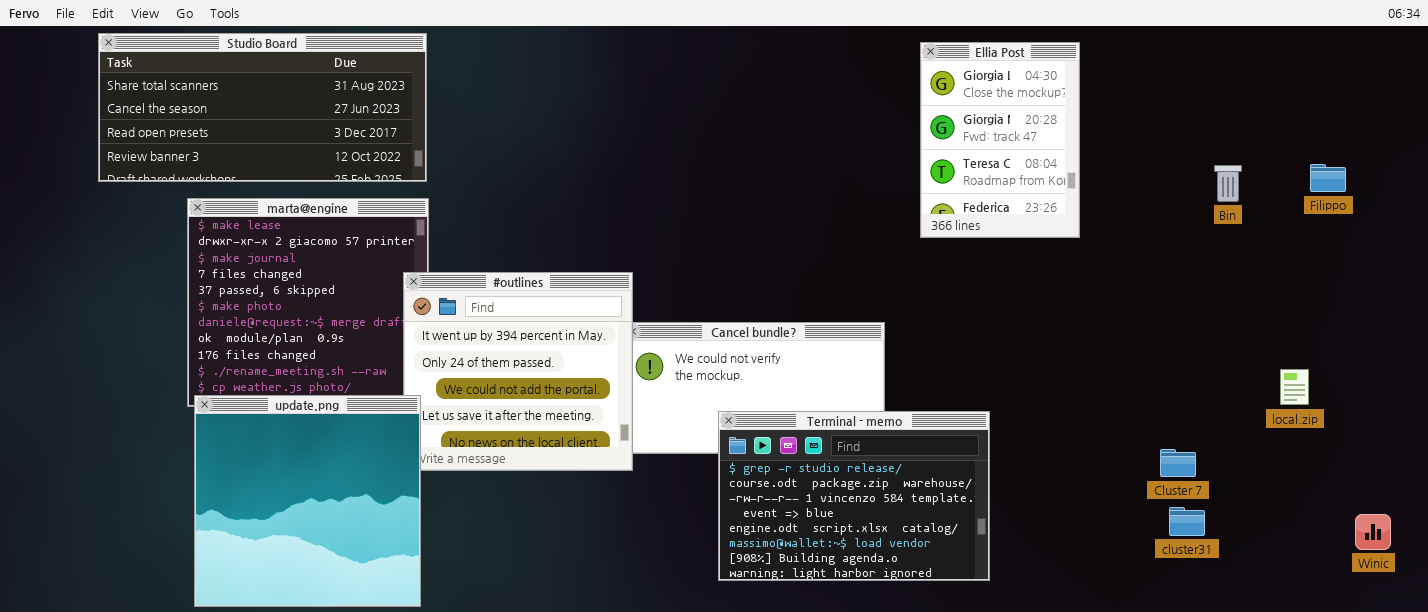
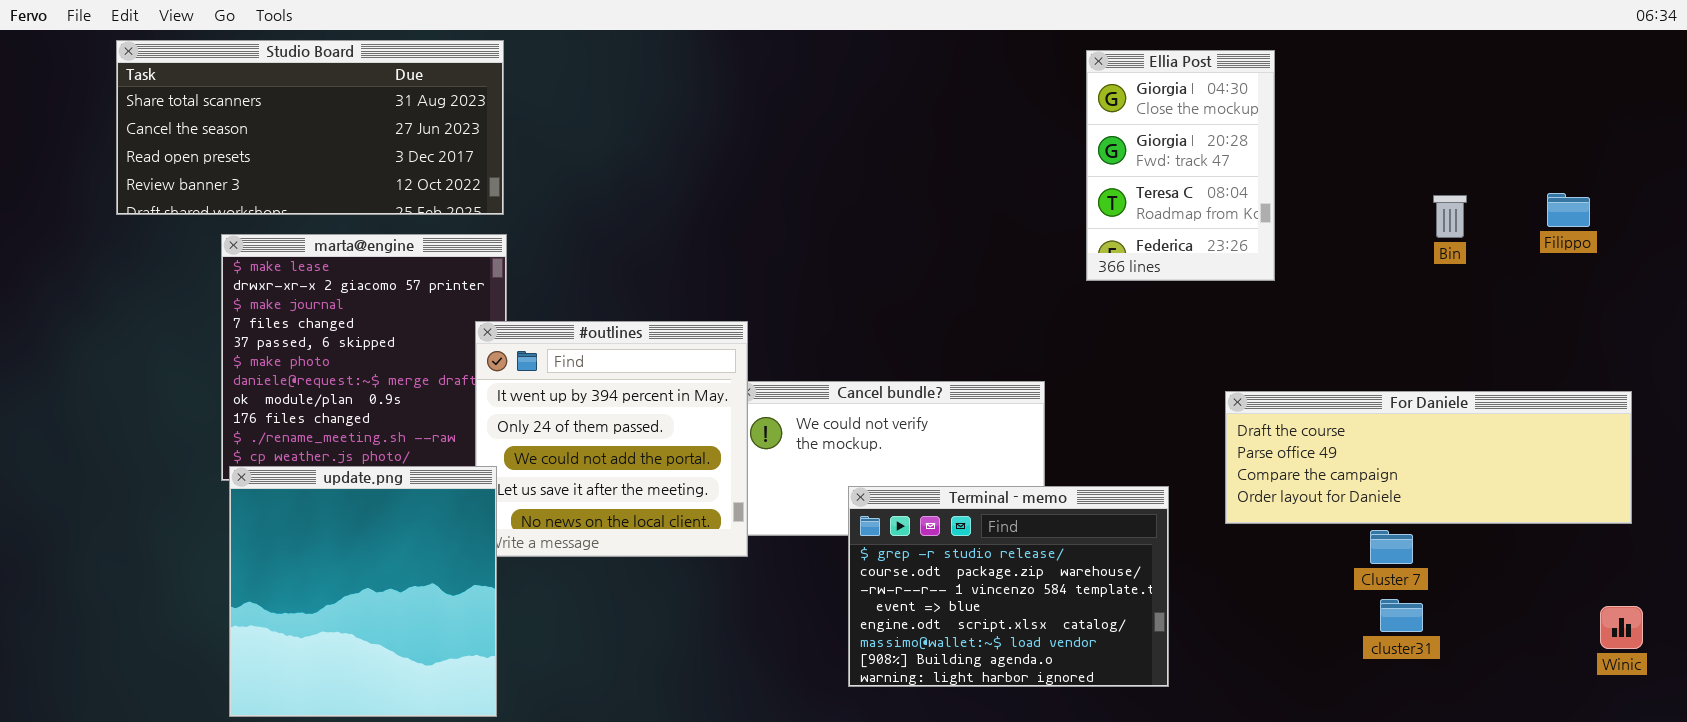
For Daniele: none -> [1225,391,1632,524], opened

